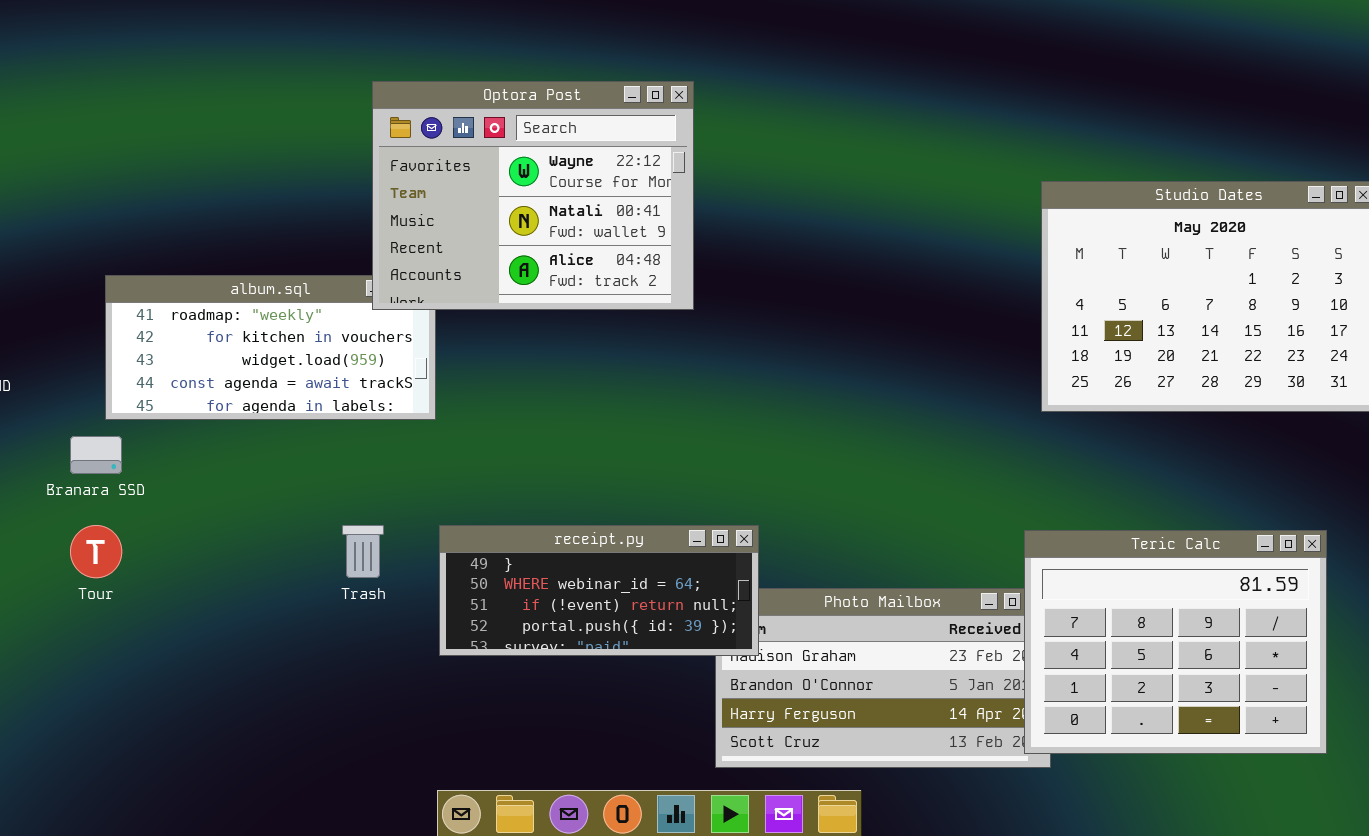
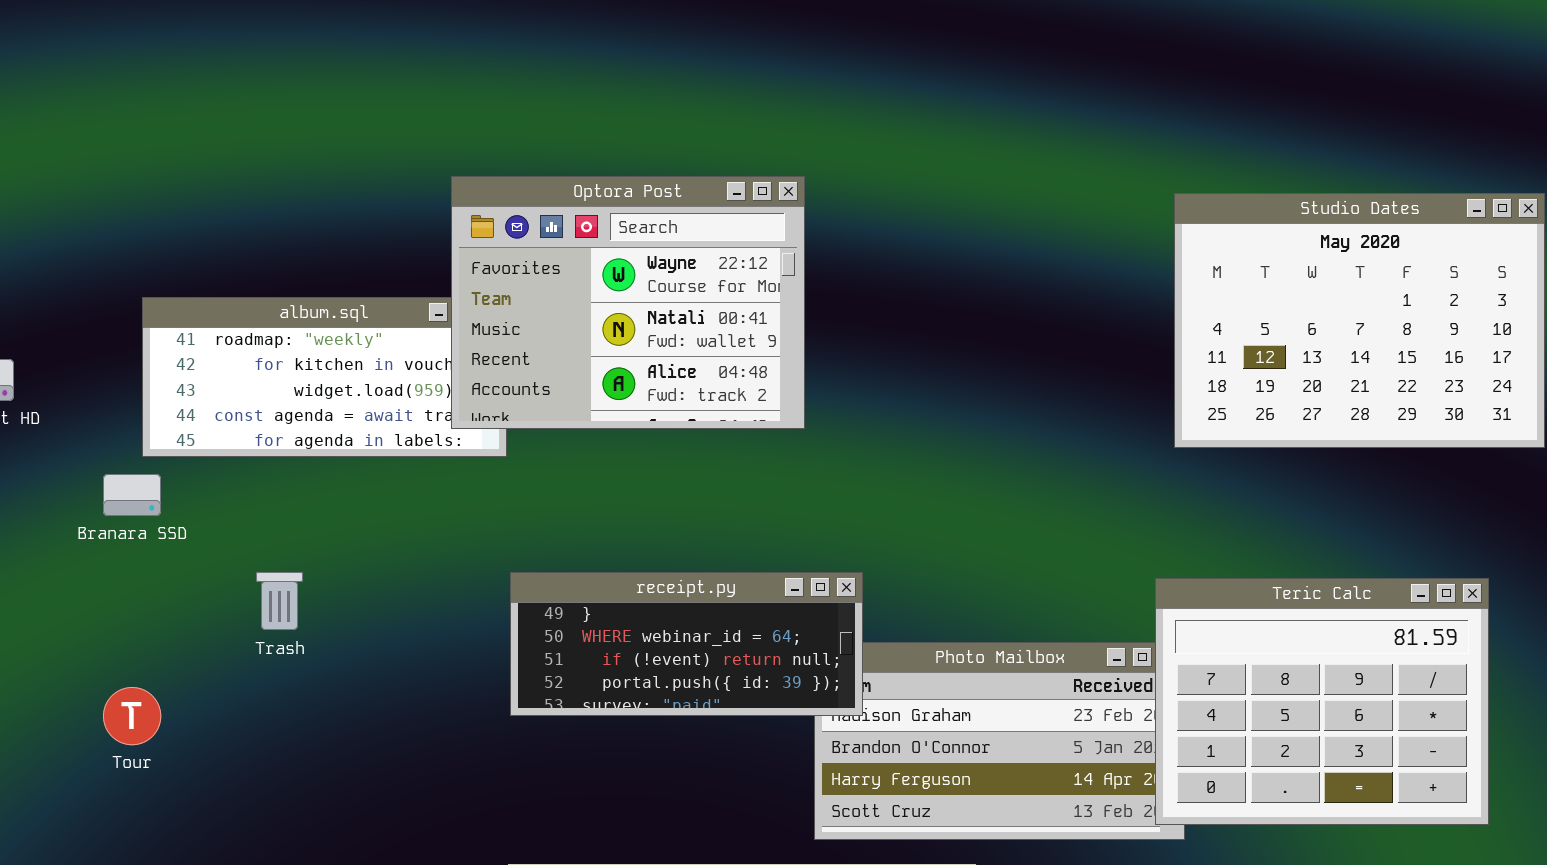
Optora Post: [372,81,694,310] -> [451,176,805,429], moved
Tour: [70,525,122,578] -> [103,687,161,745], moved
Trash: [342,525,384,578] -> [256,572,303,630], moved

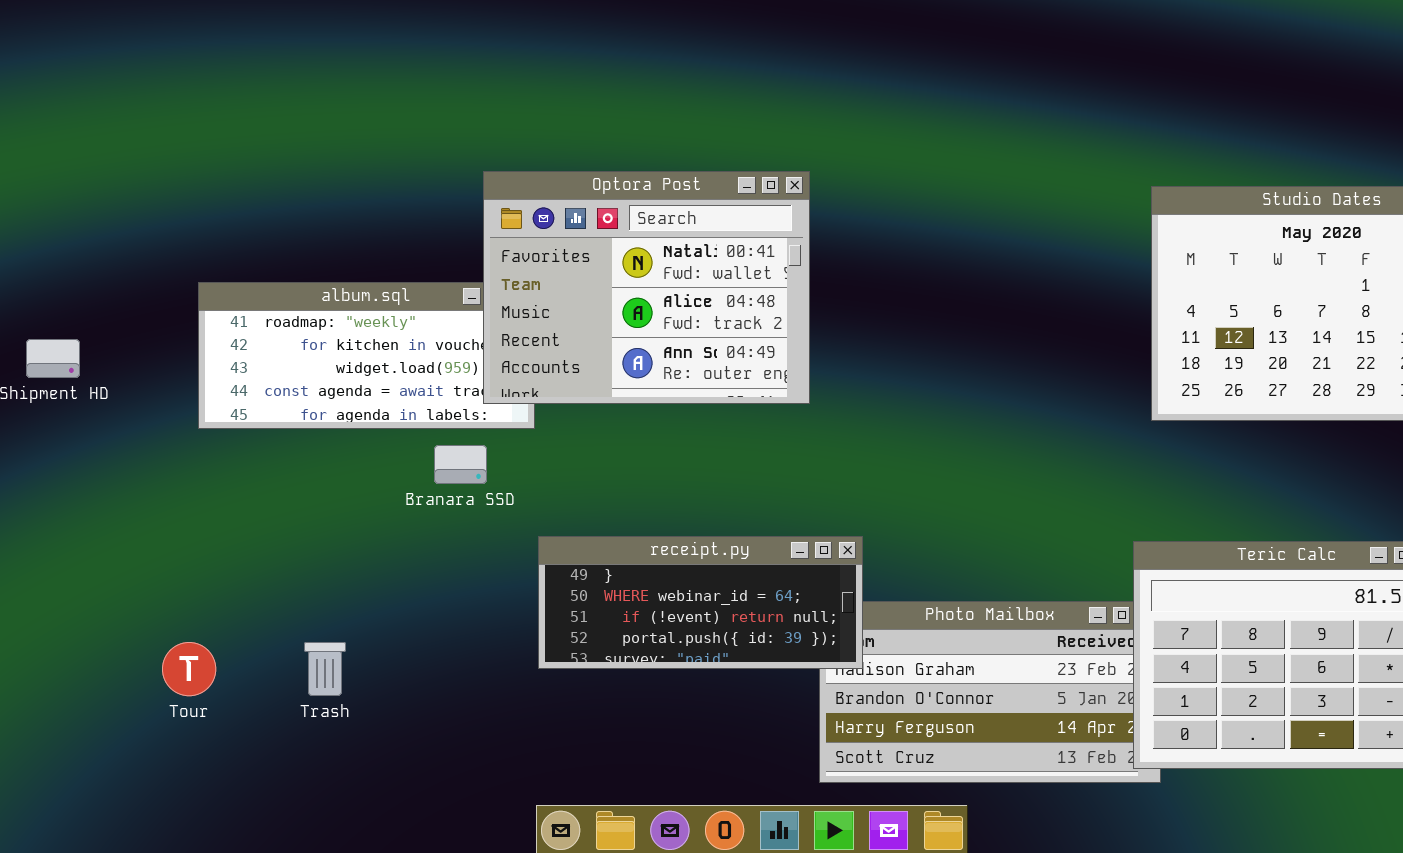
Optora Post: [451,176,805,429] -> [483,171,810,404], scrolled down 1 row
Branara SSD: [103,474,161,516] -> [434,445,487,484], moved
Trash: [256,572,303,630] -> [304,642,346,696], moved

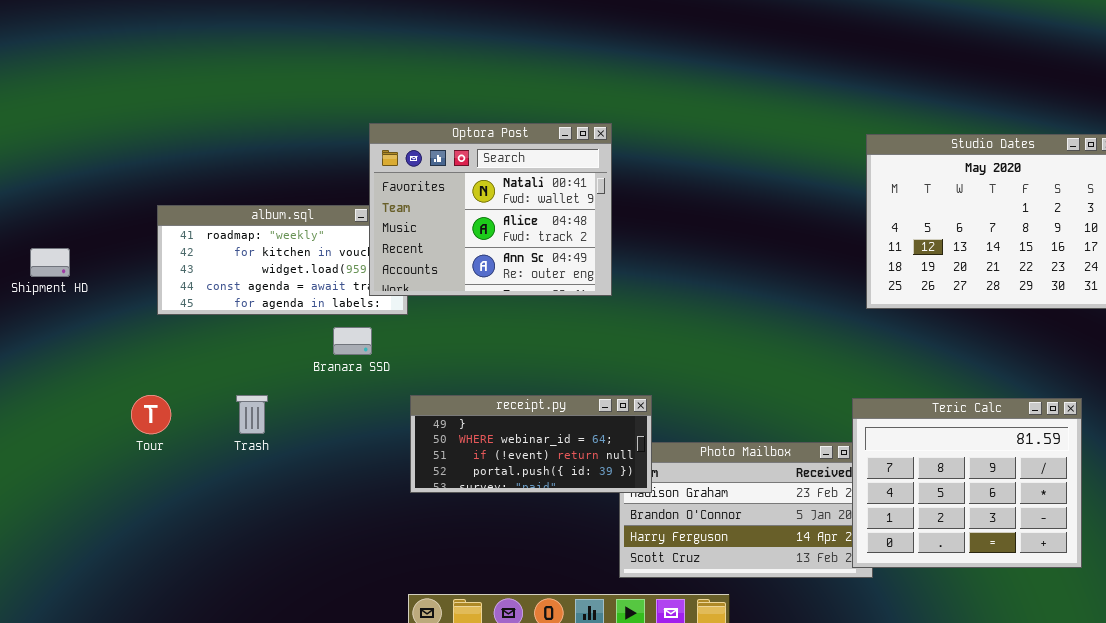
Tour: [162,642,216,696] -> [131,395,171,434], moved
Trash: [304,642,346,696] -> [236,395,268,434], moved

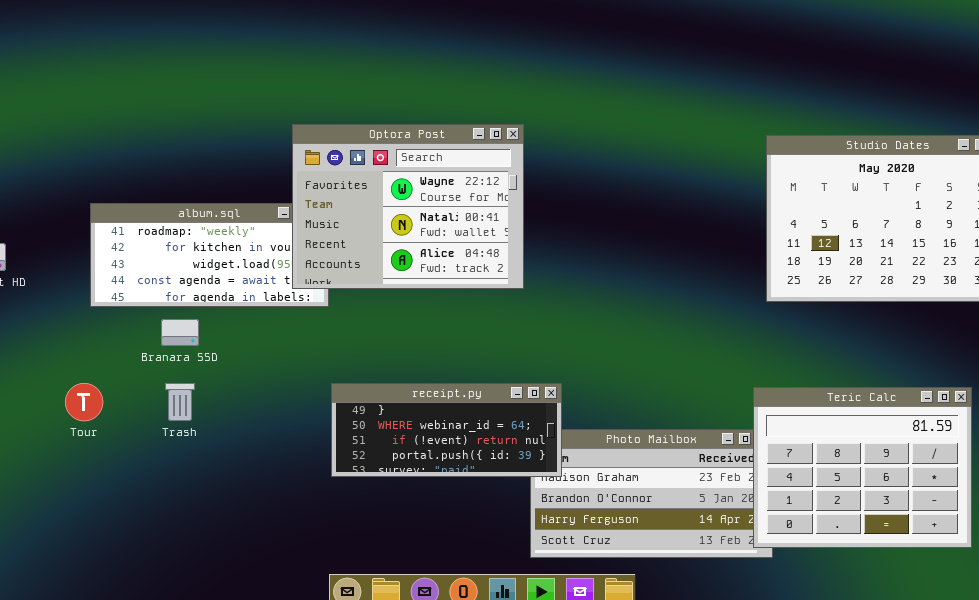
Optora Post: [369,123,612,296] -> [292,124,524,289], scrolled up 1 row
Branara SSD: [333,327,372,355] -> [161,319,199,346], moved

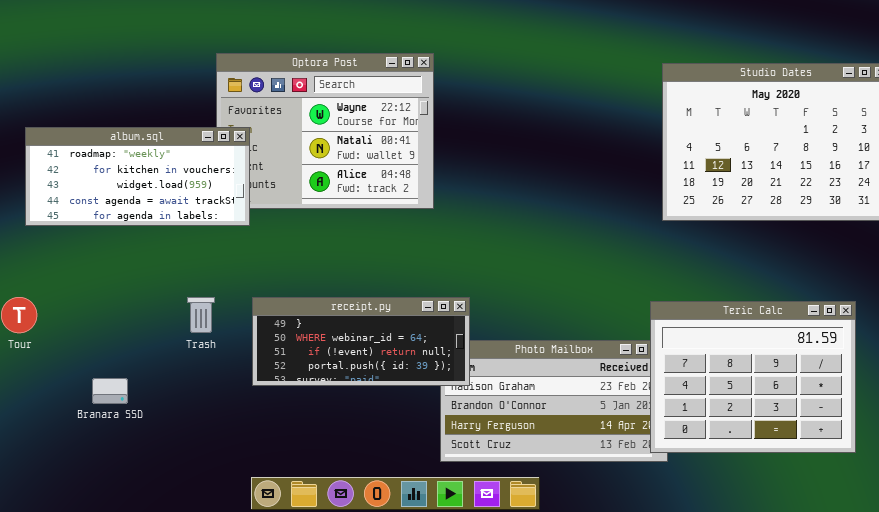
album.sql: [90,203,329,307] -> [25,127,250,226], raised
Branara SSD: [161,319,199,346] -> [92,378,128,404], moved
Trash: [165,383,195,421] -> [187,297,215,333], moved

